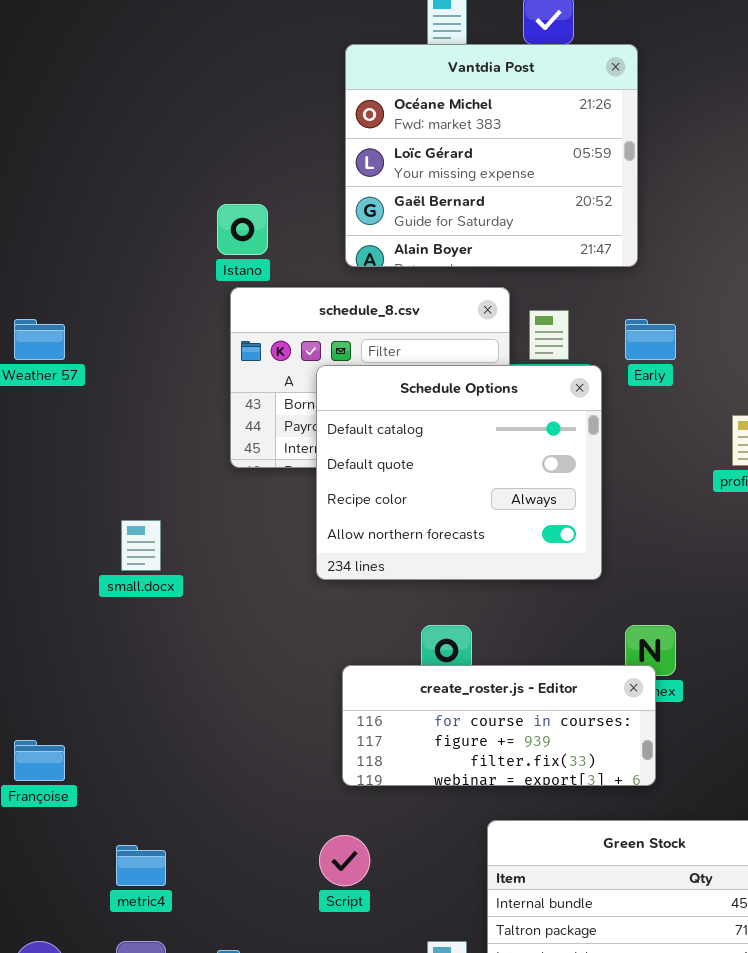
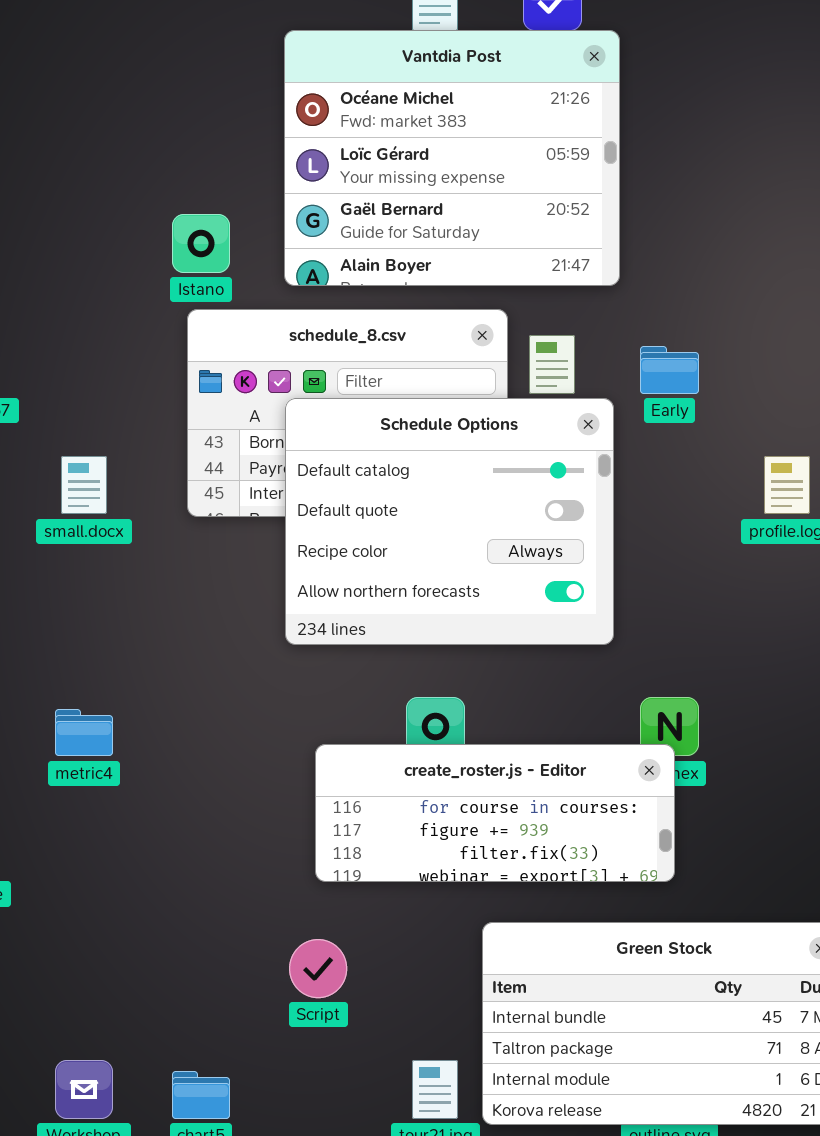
Vantdia Post: [345,44,638,267] -> [284,30,620,286], moved
small.docx: [121,520,161,571] -> [61,456,107,514], moved
metric4: [116,845,166,886] -> [55,709,113,756], moved

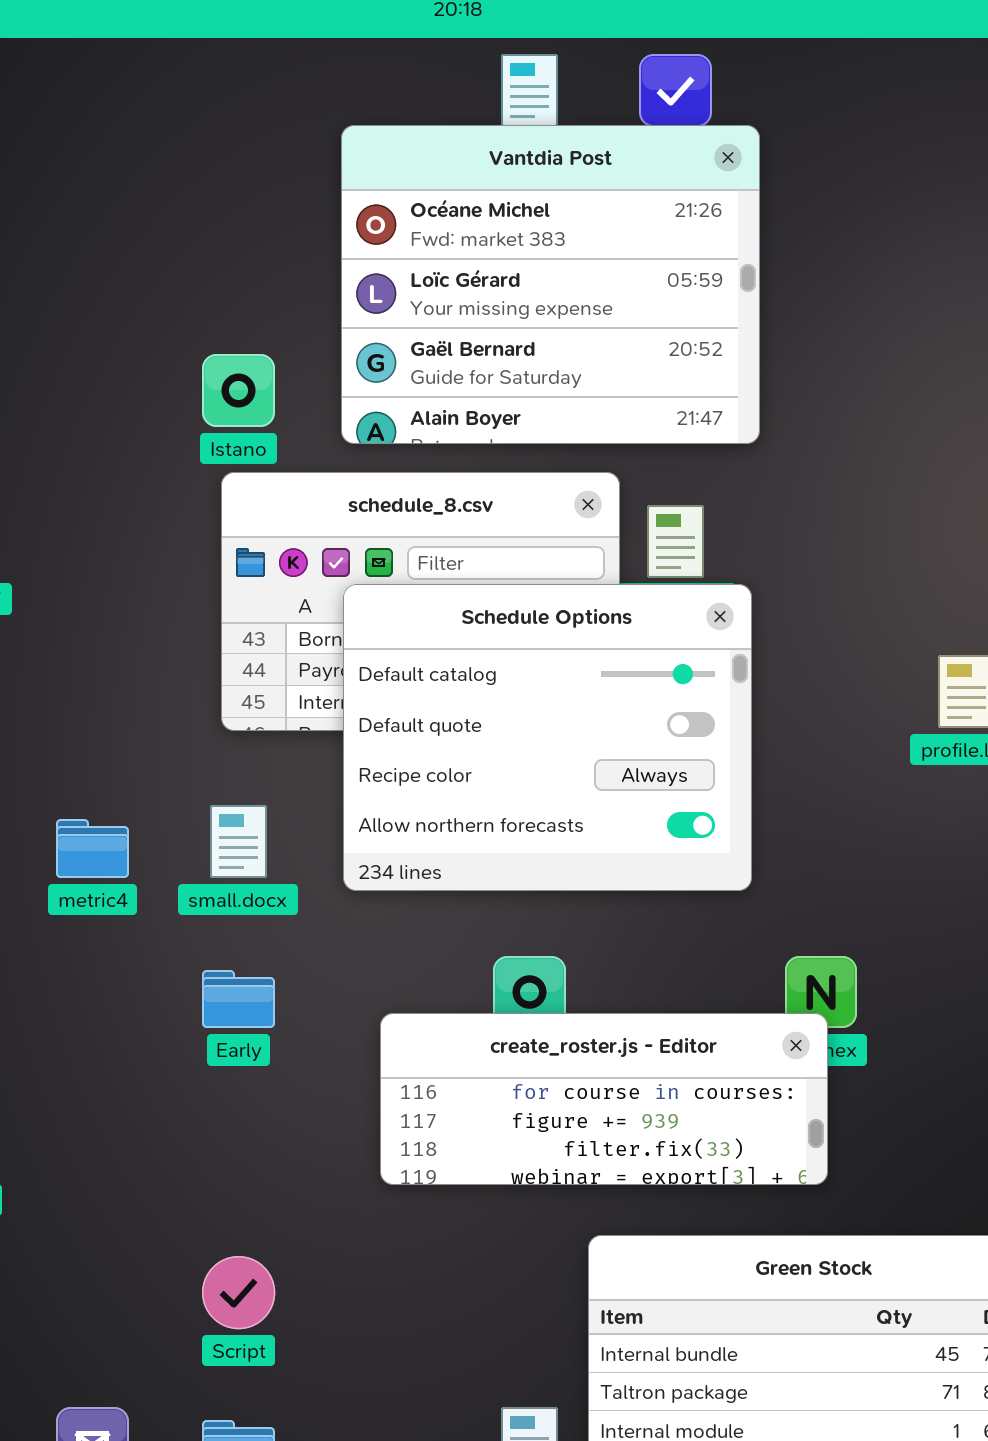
Early: [640,346,699,394] -> [202,970,275,1028], moved
small.docx: [61,456,107,514] -> [210,805,267,878], moved
metric4: [55,709,113,756] -> [56,819,129,878], moved
Script: [289,939,347,998] -> [202,1256,275,1329], moved

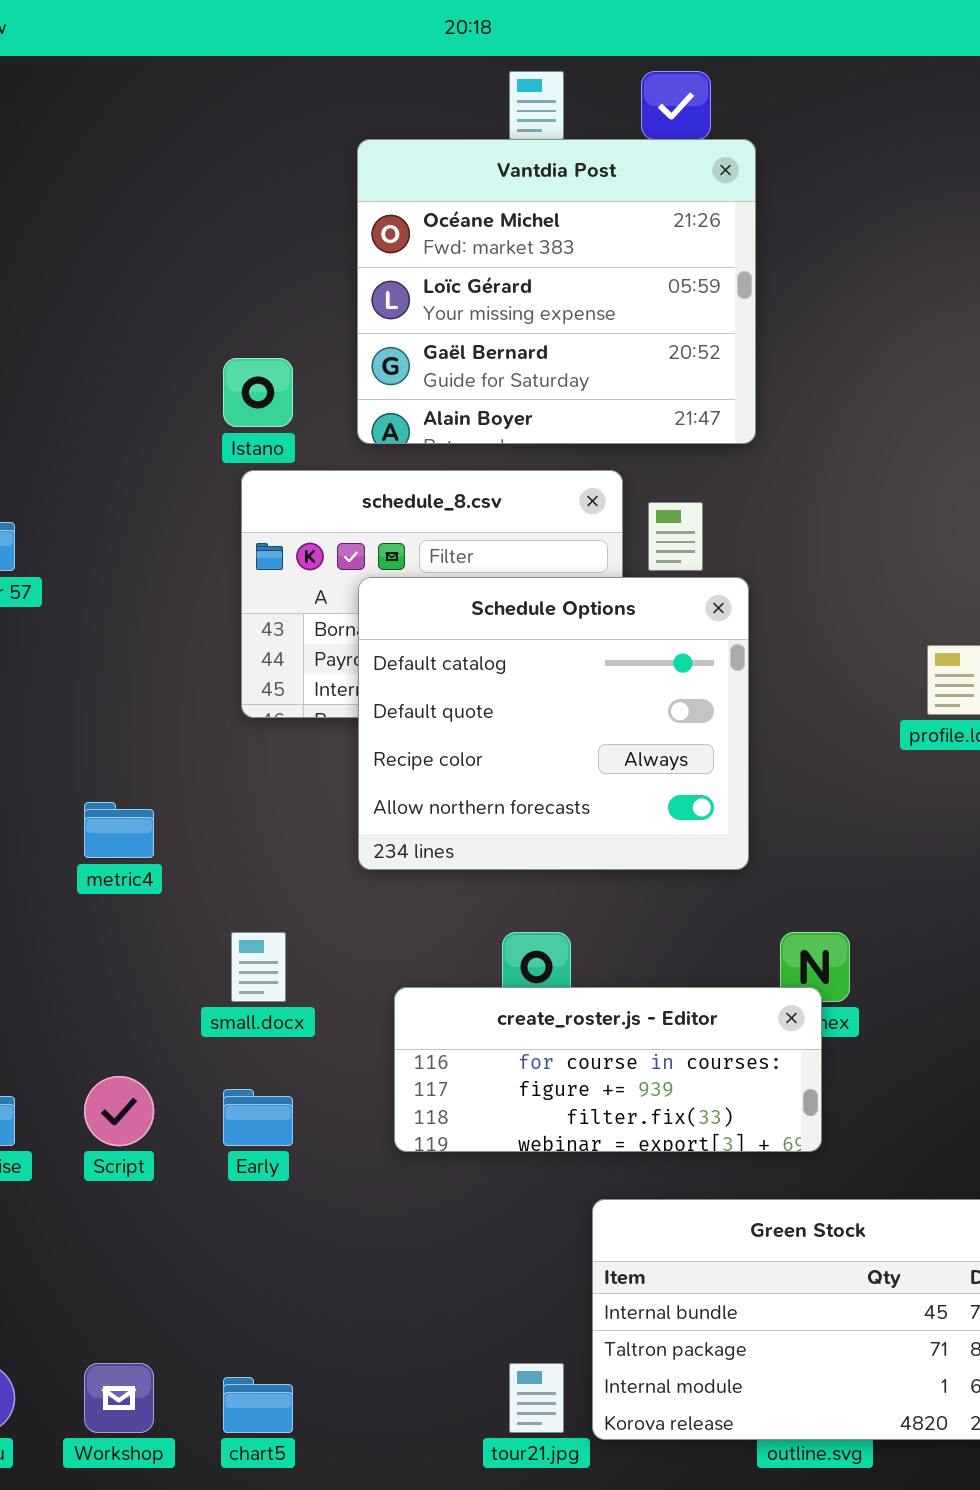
small.docx: [210,805,267,878] -> [231,932,286,1002], moved
Early: [202,970,275,1028] -> [223,1089,293,1146], moved
Script: [202,1256,275,1329] -> [84,1076,154,1146], moved

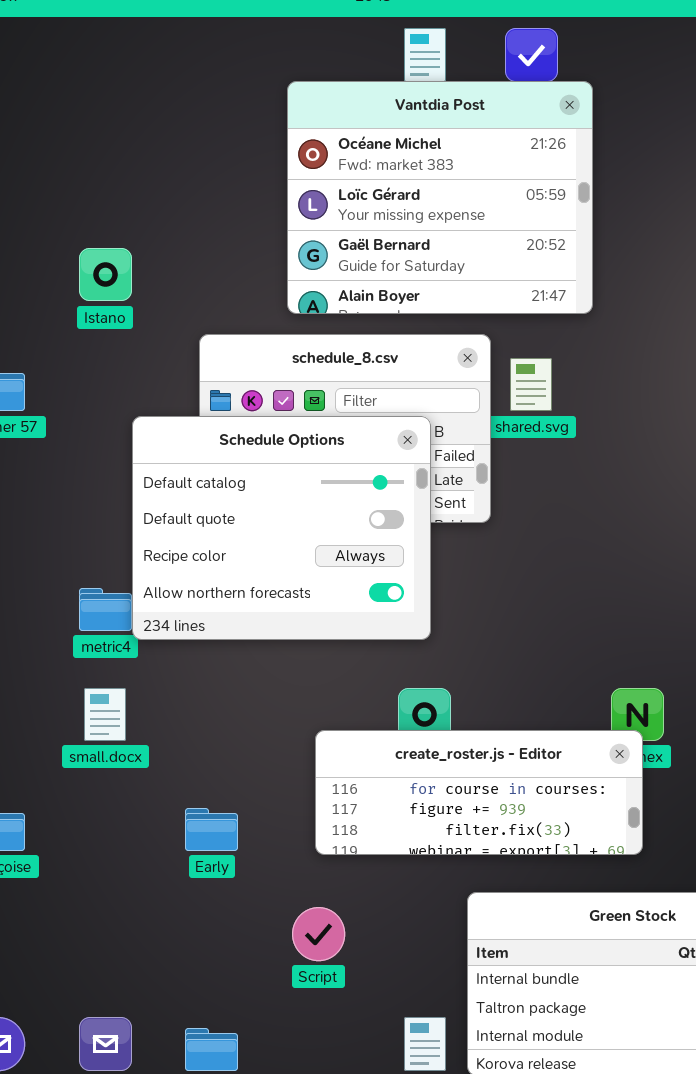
Istano: [223,358,293,427] -> [79,248,132,301], moved
Schedule Options: [358,577,749,870] -> [132,416,431,640], moved
small.docx: [231,932,286,1002] -> [84,688,126,741], moved
Script: [84,1076,154,1146] -> [292,907,345,961], moved

